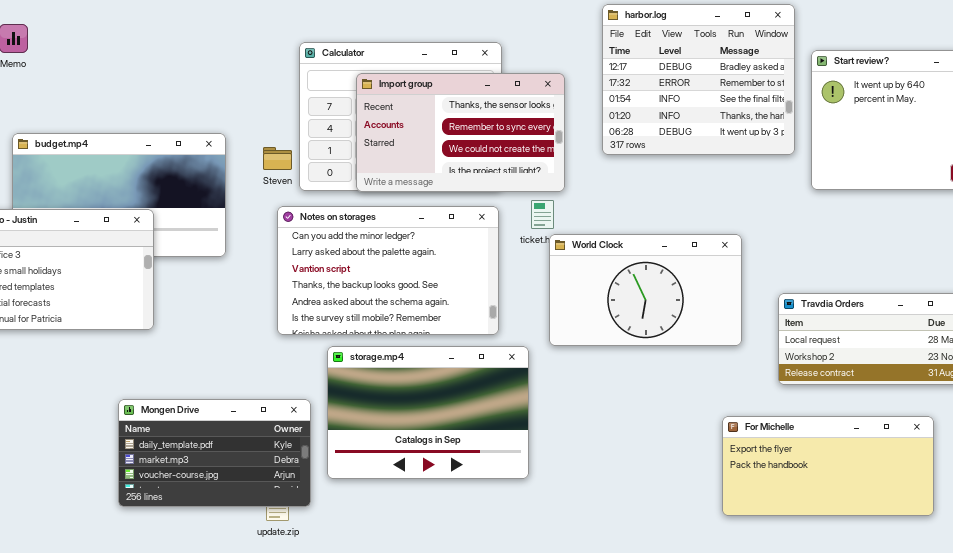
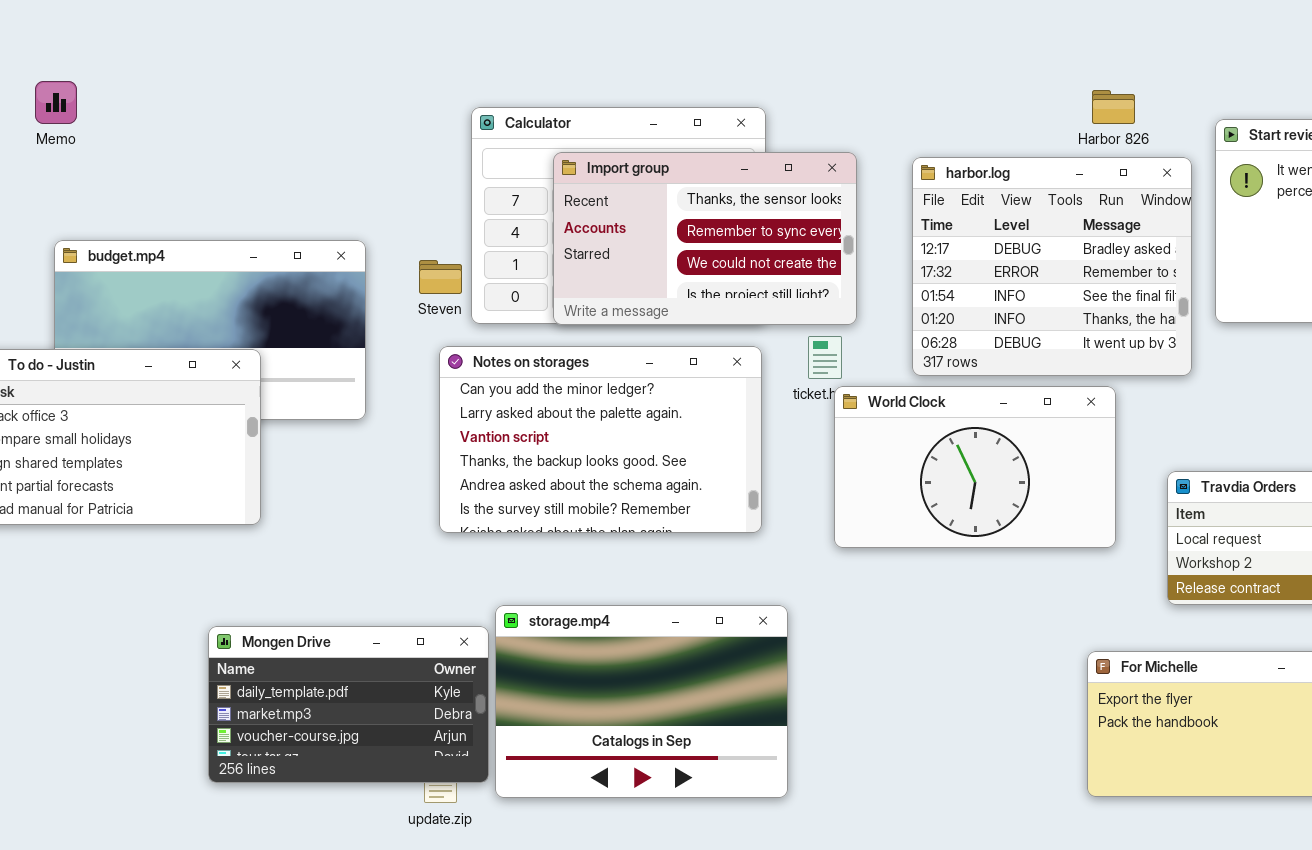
harbor.log: [602,4,795,155] -> [912,157,1192,376], moved
storage.mp4: [327,346,529,479] -> [495,605,788,798], moved

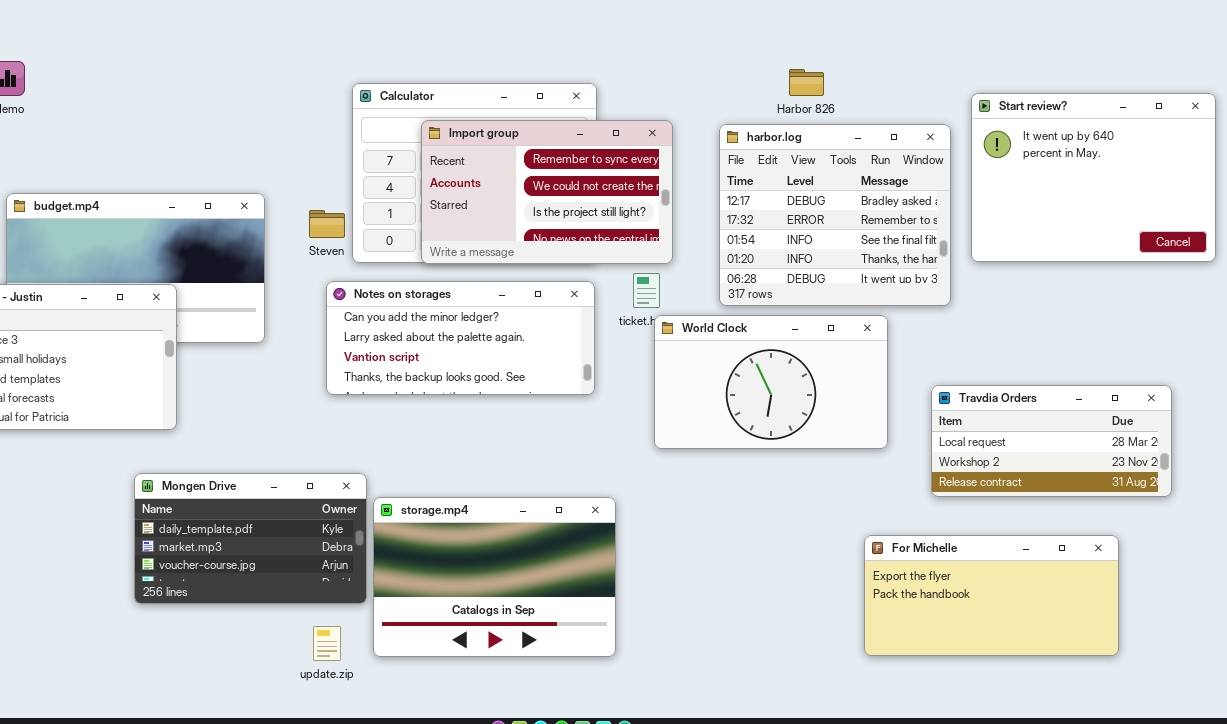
Harbor 826: [1092,90,1135,124] -> [789,69,824,96], moved
Import group: [553,152,857,325] -> [421,120,673,264], scrolled down 1 row
Notes on storages: [439,346,762,533] -> [326,281,595,395], resized
Mongen Drive: [208,626,489,783] -> [134,473,367,604], moved

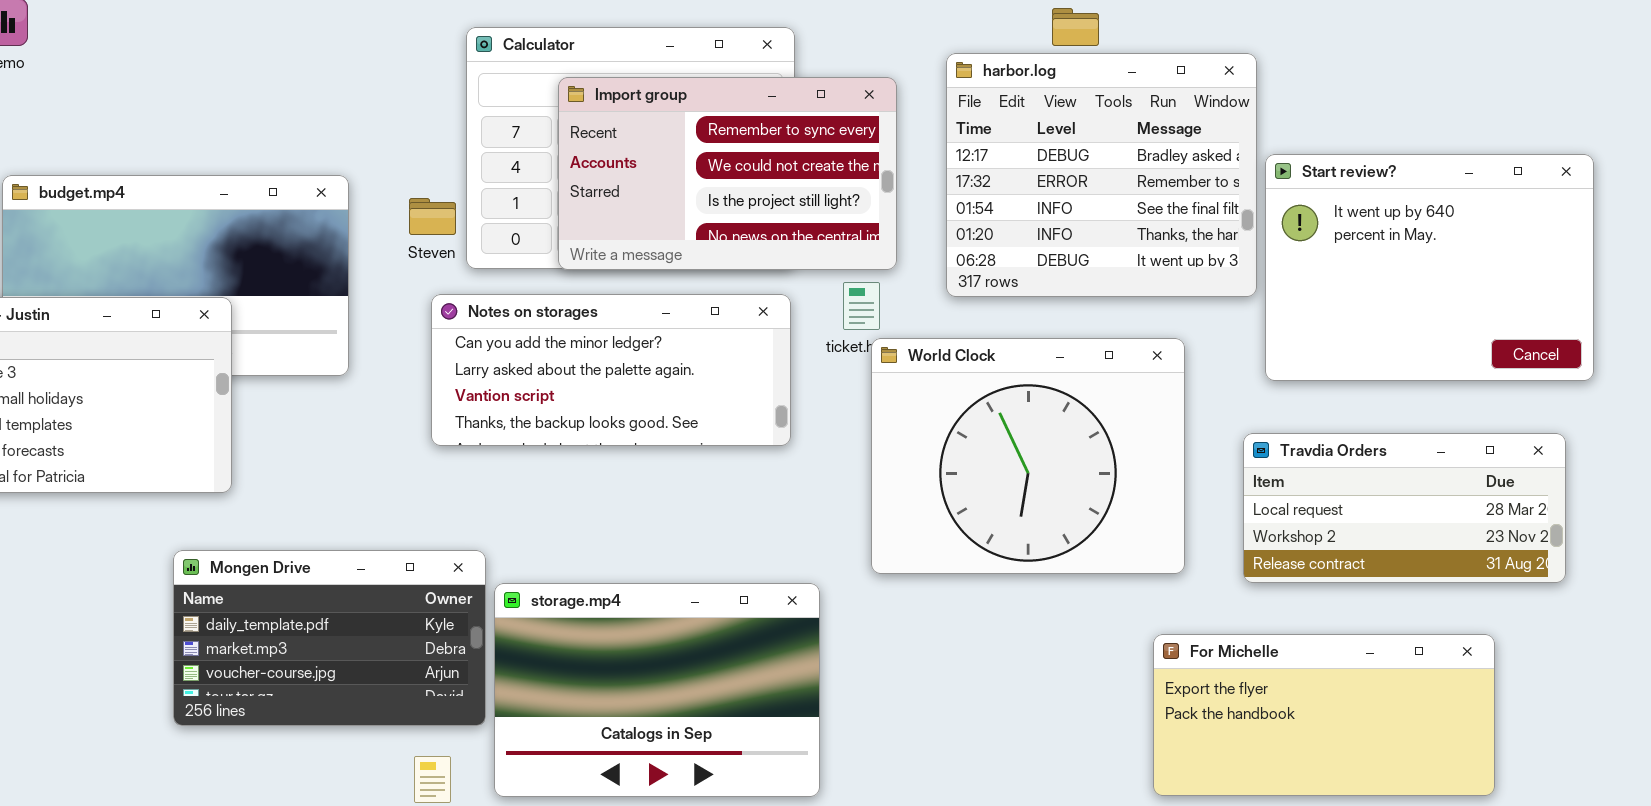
Start review?: [971,93,1216,262] -> [1265,154,1594,381], moved
harbor.log: [719,124,951,306] -> [946,53,1257,297], moved
World Clock: [654,315,888,449] -> [871,338,1185,574], resized

